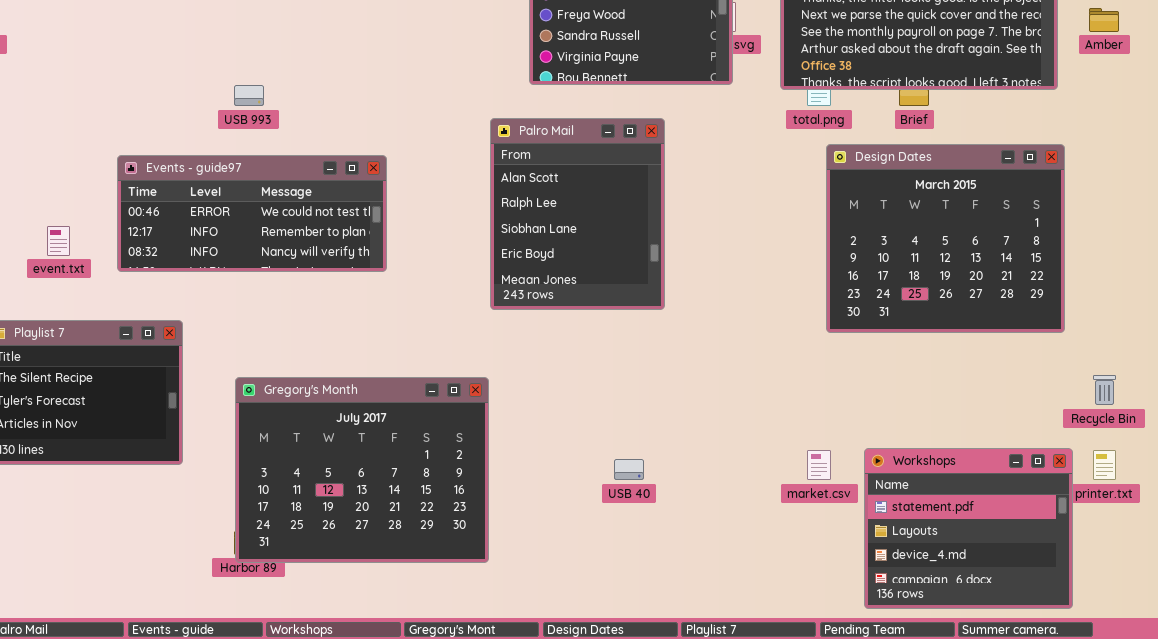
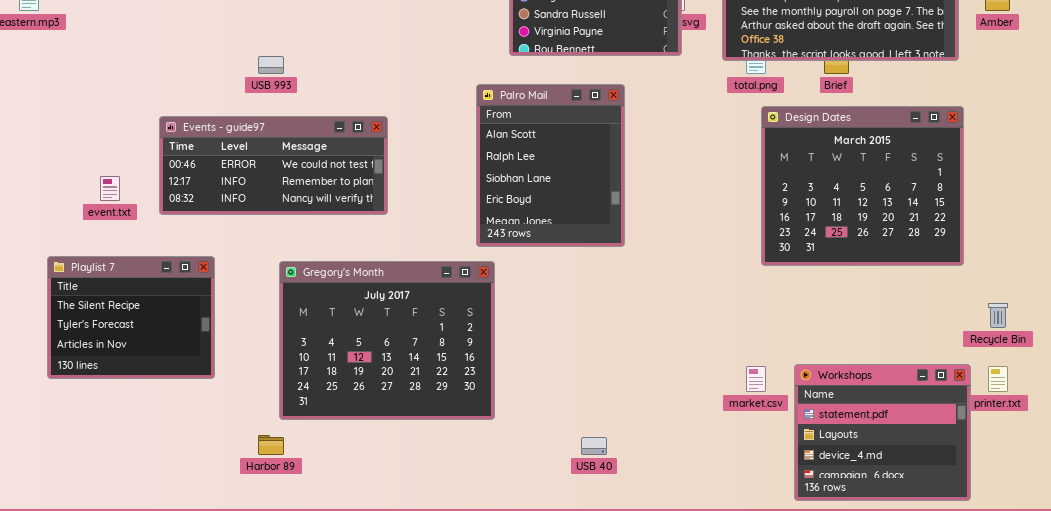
Gregory's Month: [235,377,489,563] -> [279,261,495,420], moved
USB 40: [614,459,644,480] -> [581,437,607,455], moved

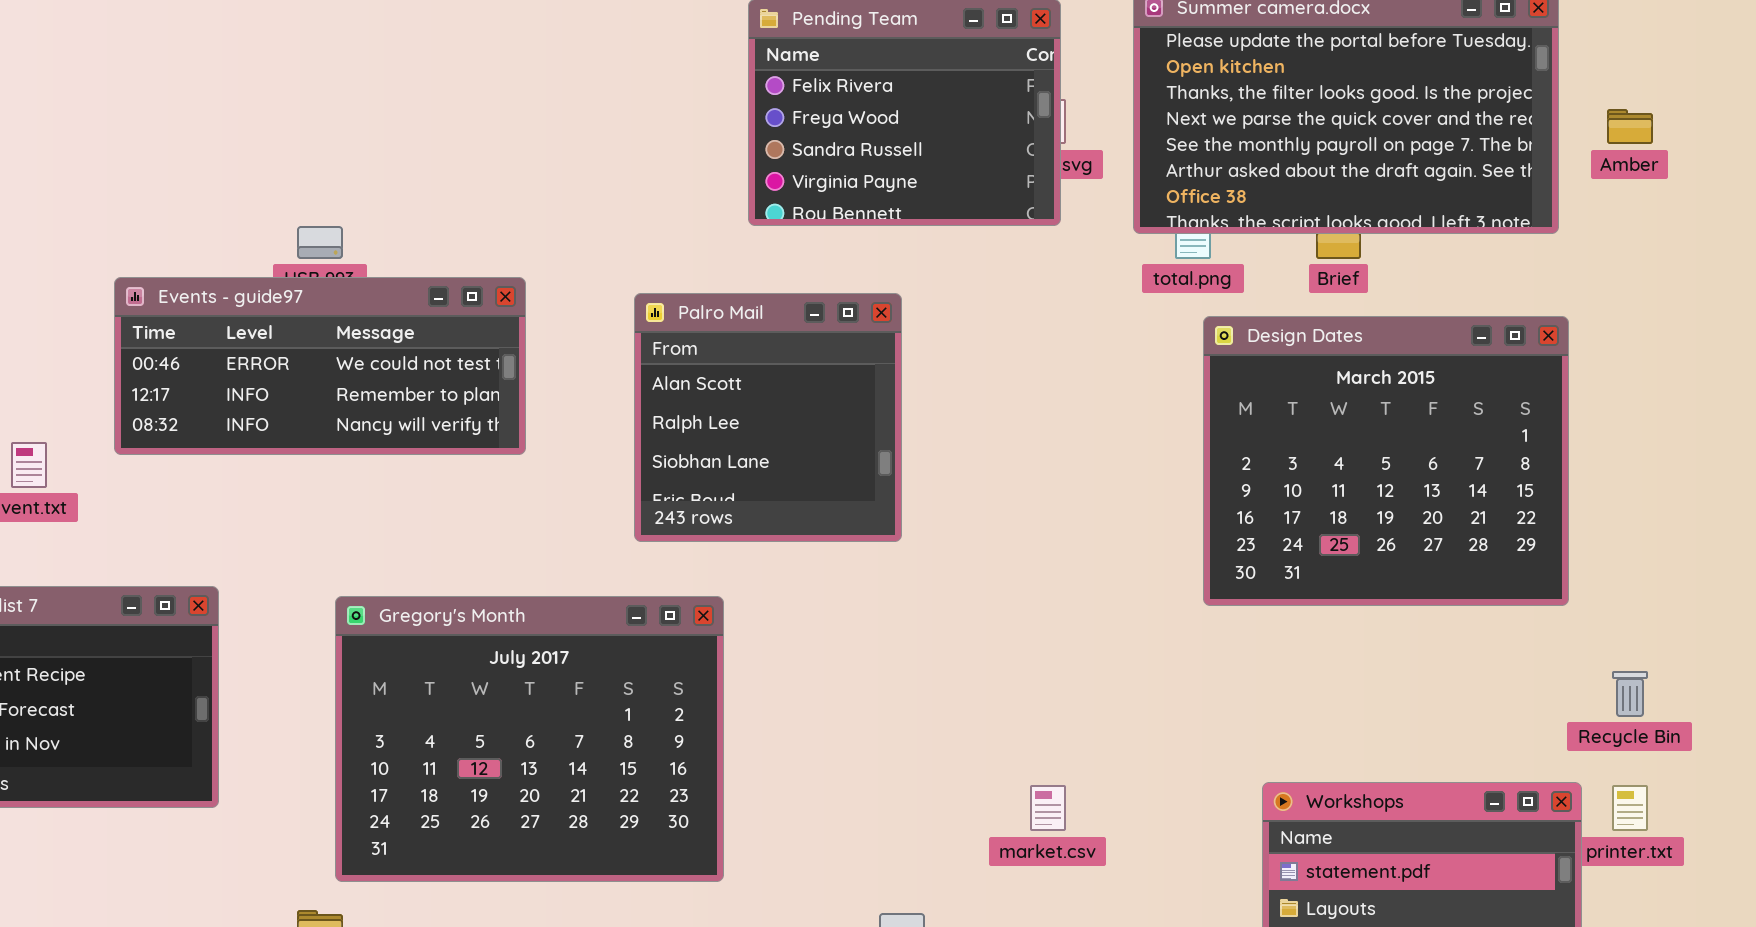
Palro Mail: [476,84,625,247] -> [634,293,902,542], moved, resized
Events - guide97: [159,116,388,215] -> [114,277,526,455], moved
market.csv: [746,366,766,392] -> [1030,785,1066,831], moved

